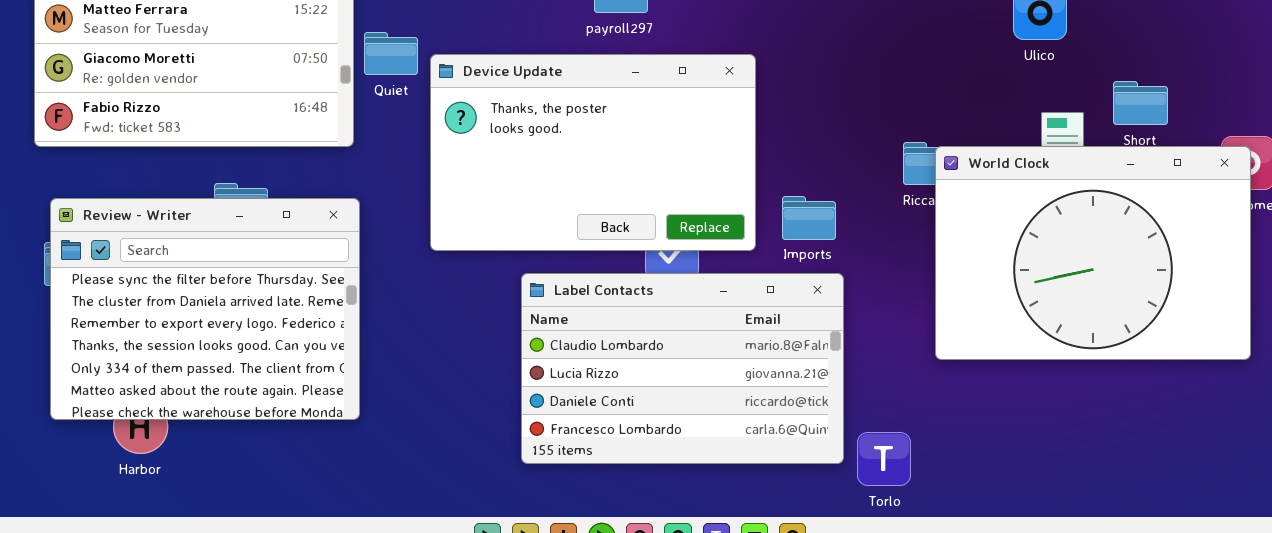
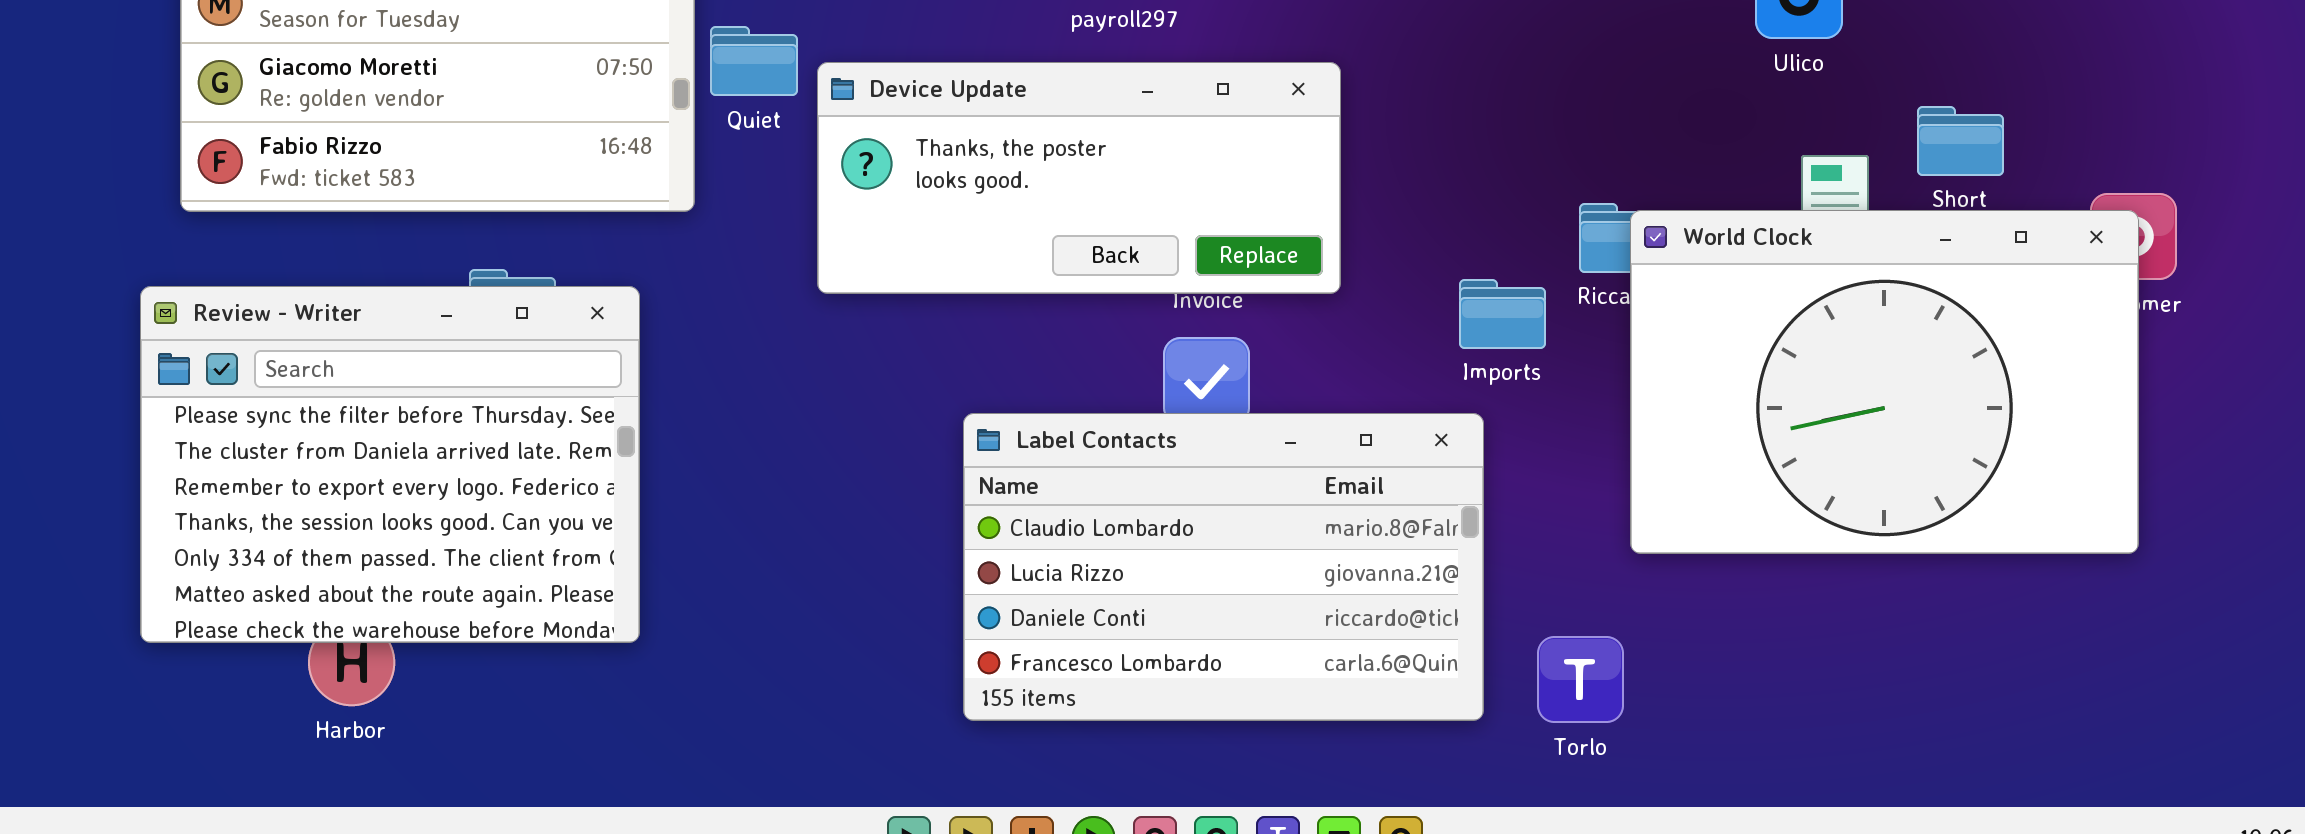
Device Update: [430,54,756,251] -> [817,62,1341,294], resized
Imports: [782,196,836,240] -> [1459,279,1546,349], moved
Review - Writer: [50,198,360,420] -> [140,286,640,643], moved
Torlo: [857,432,911,486] -> [1537,636,1624,723], moved

